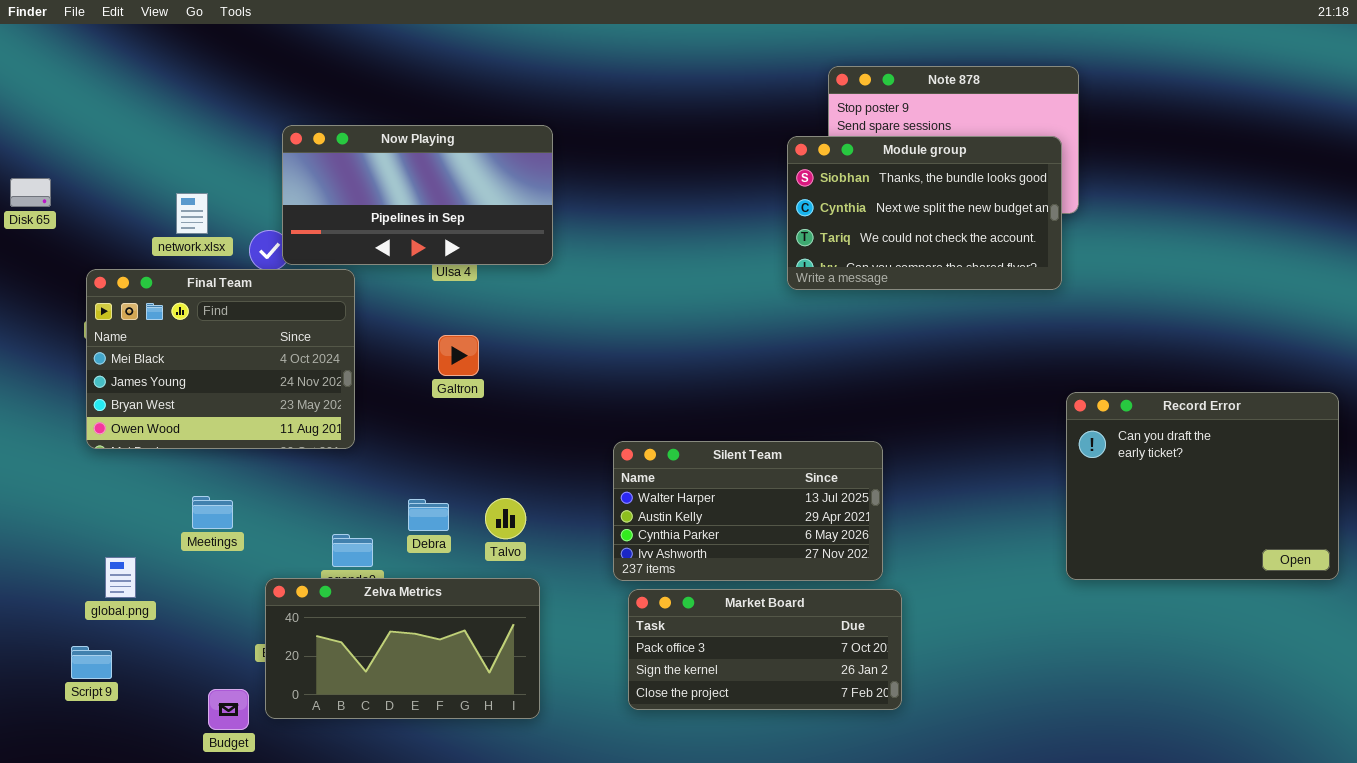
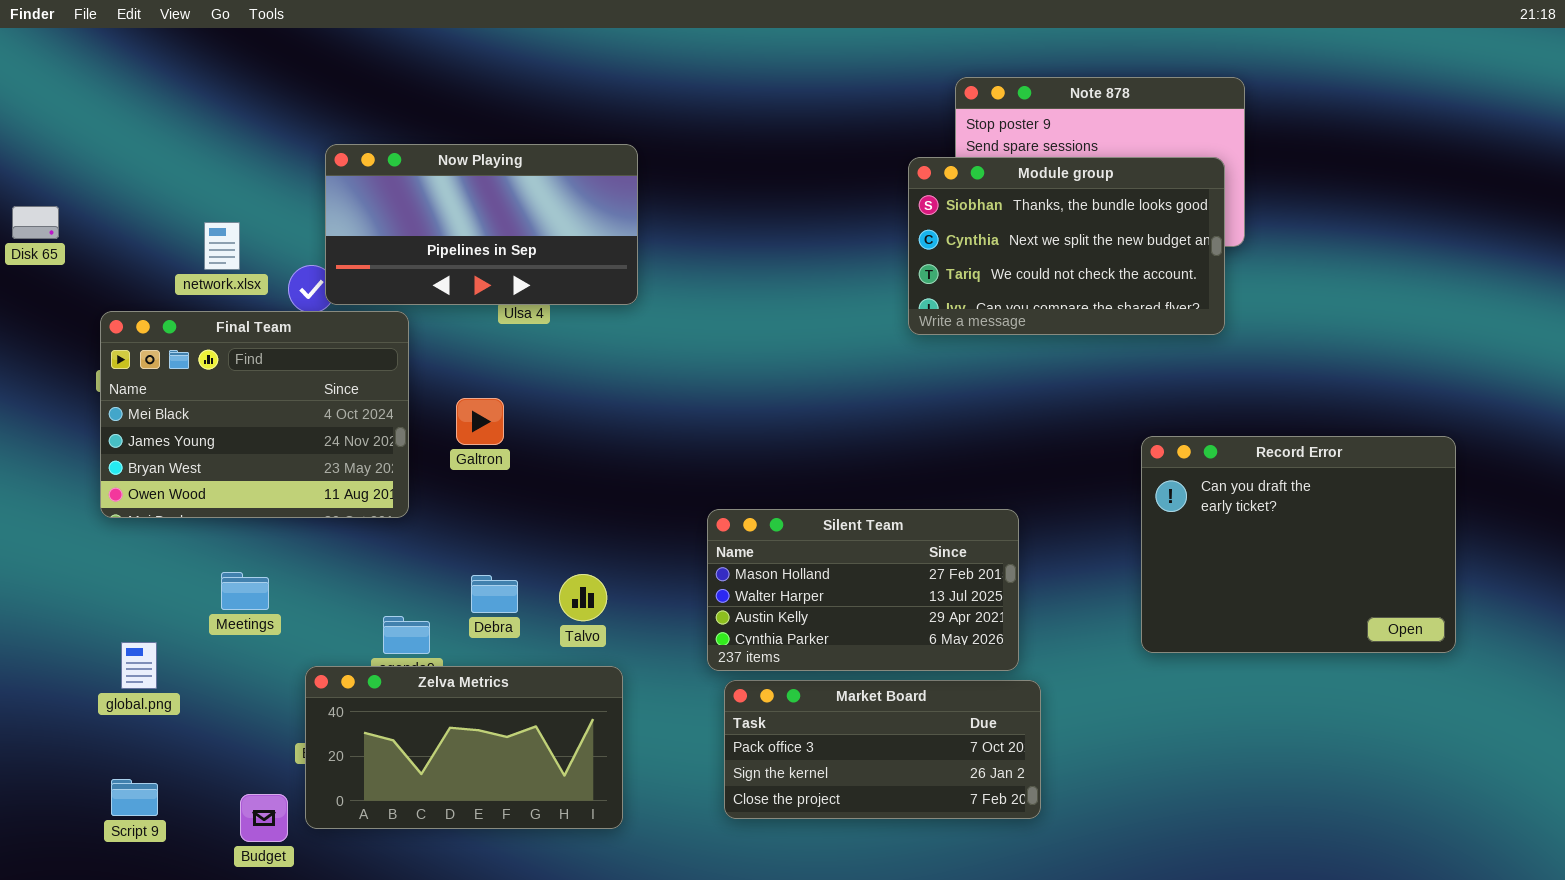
Galtron: [438,335,479,376] -> [456,398,504,445], moved
Record Error: [1066,392,1339,580] -> [1141,436,1456,653], moved
Silent Team: [613,441,883,581] -> [707,509,1019,671], scrolled up 1 row
Script 9: [71,646,112,679] -> [111,779,158,816], moved

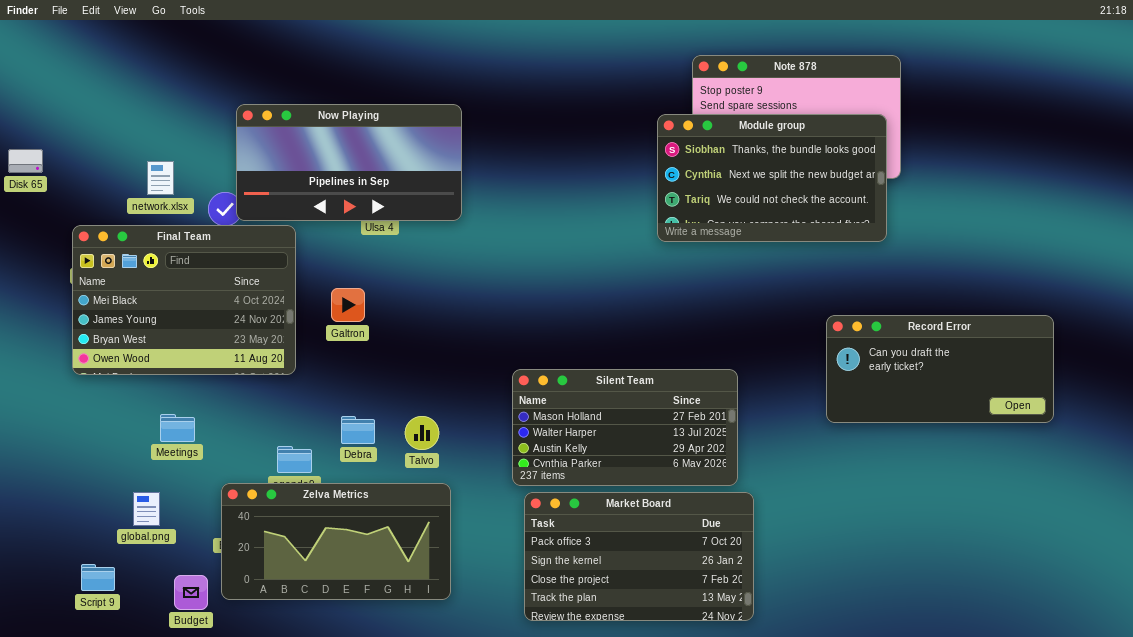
Record Error: [1141,436,1456,653] -> [826,315,1054,423], resized
global.png: [121,642,157,689] -> [133,492,160,526], moved
Market Board: [724,680,1041,819] -> [524,492,754,621], resized

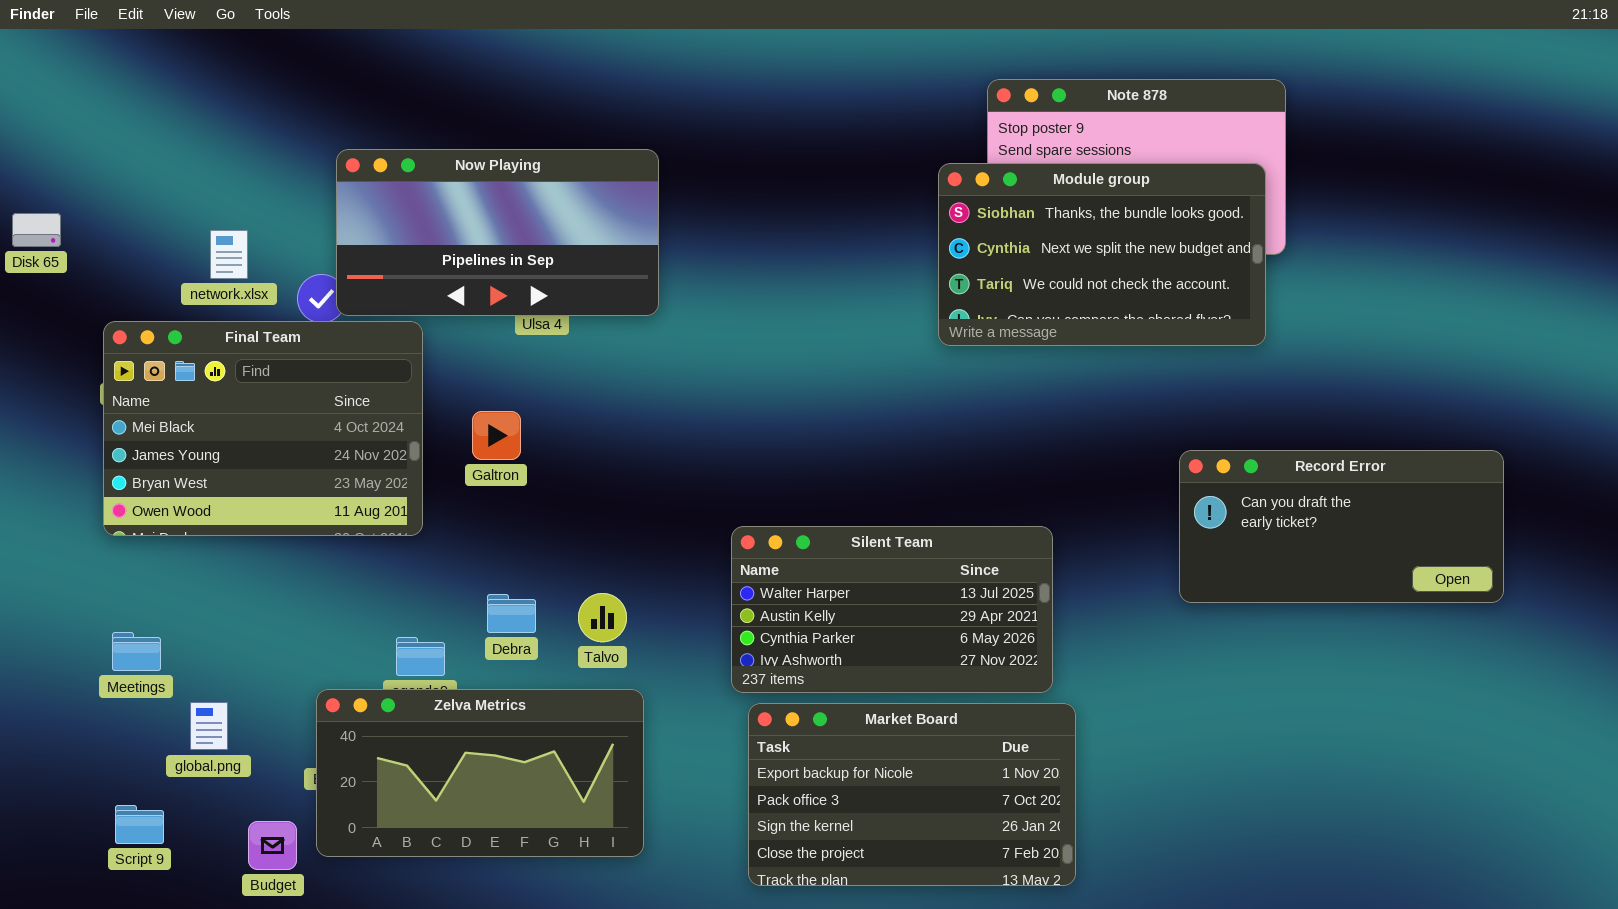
Silent Team: [512,369,738,486] -> [731,526,1053,693], scrolled down 1 row
Meetings: [160,414,195,442] -> [112,632,161,671], moved
Market Board: [524,492,754,621] -> [748,703,1076,886], scrolled up 1 row

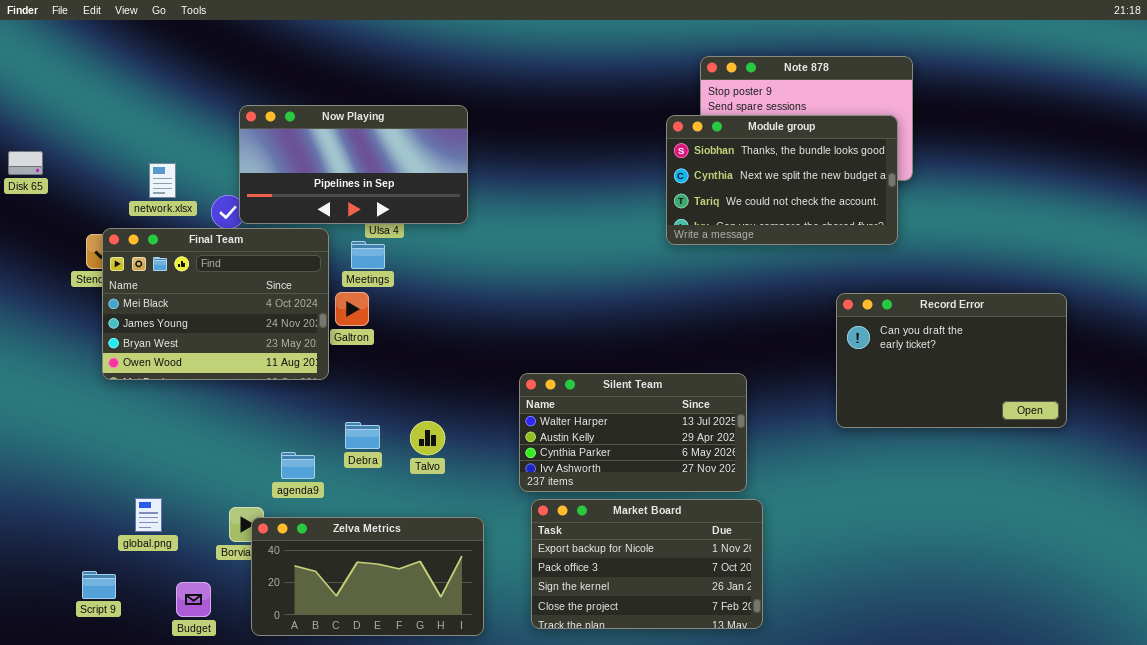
Final Team: [103,321,423,536] -> [102,228,329,380], moved
Record Error: [1179,450,1504,603] -> [836,293,1067,428], resized
Meetings: [112,632,161,671] -> [351,241,385,269], moved
Zelva Metrics: [316,689,644,857] -> [251,517,484,636], moved

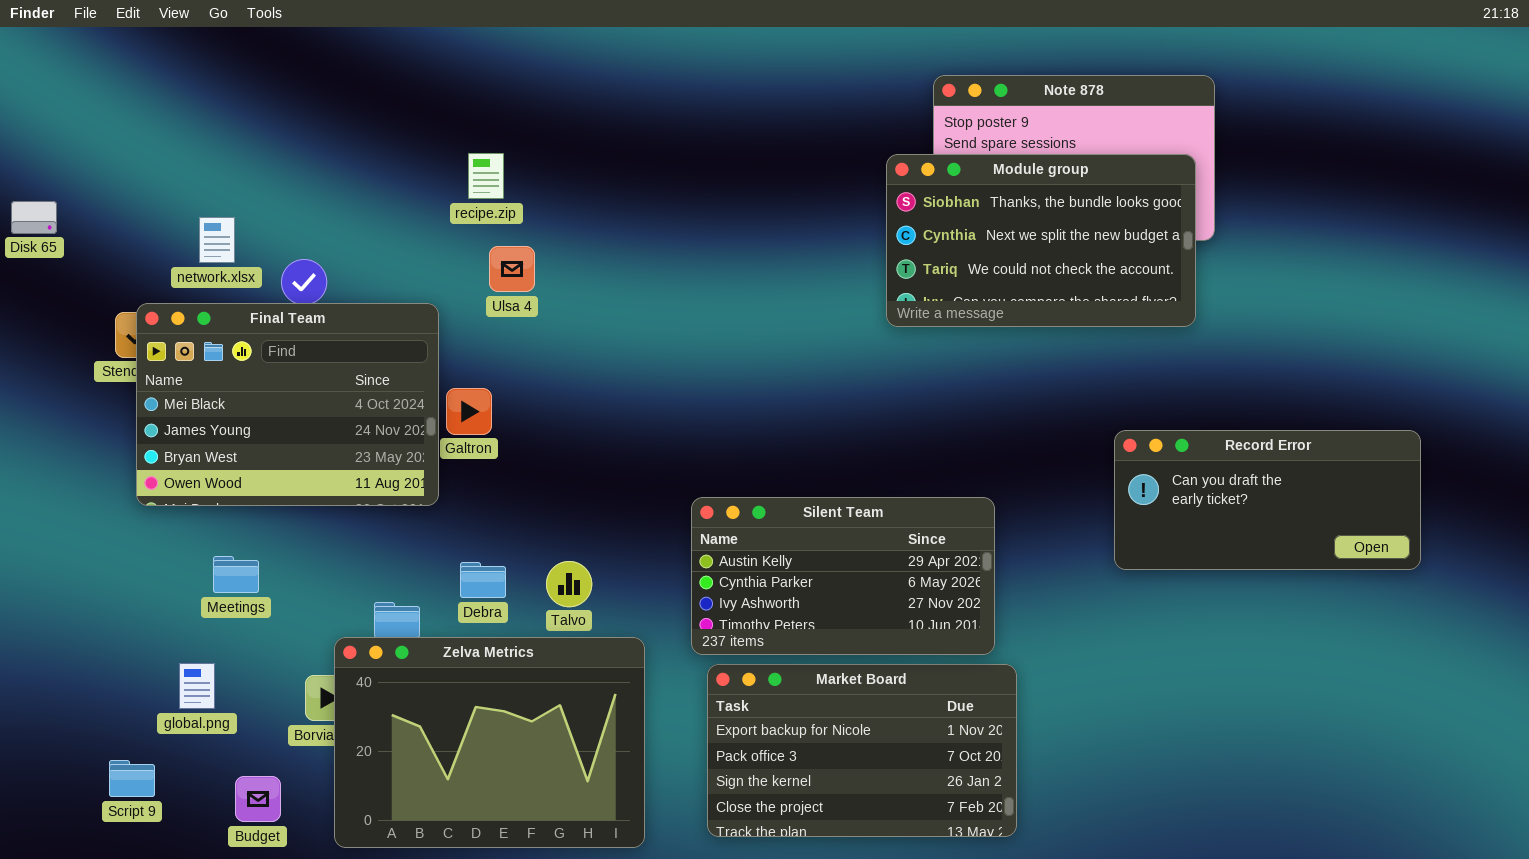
Now Playing: [239,105,468,224] -> none, closed
Meetings: [351,241,385,269] -> [213,556,259,593], moved
Record Error: [836,293,1067,428] -> [1114,430,1421,570], resized
Silent Team: [519,373,747,492] -> [691,497,995,655], scrolled down 1 row
Zelva Metrics: [251,517,484,636] -> [334,637,645,848], resized

